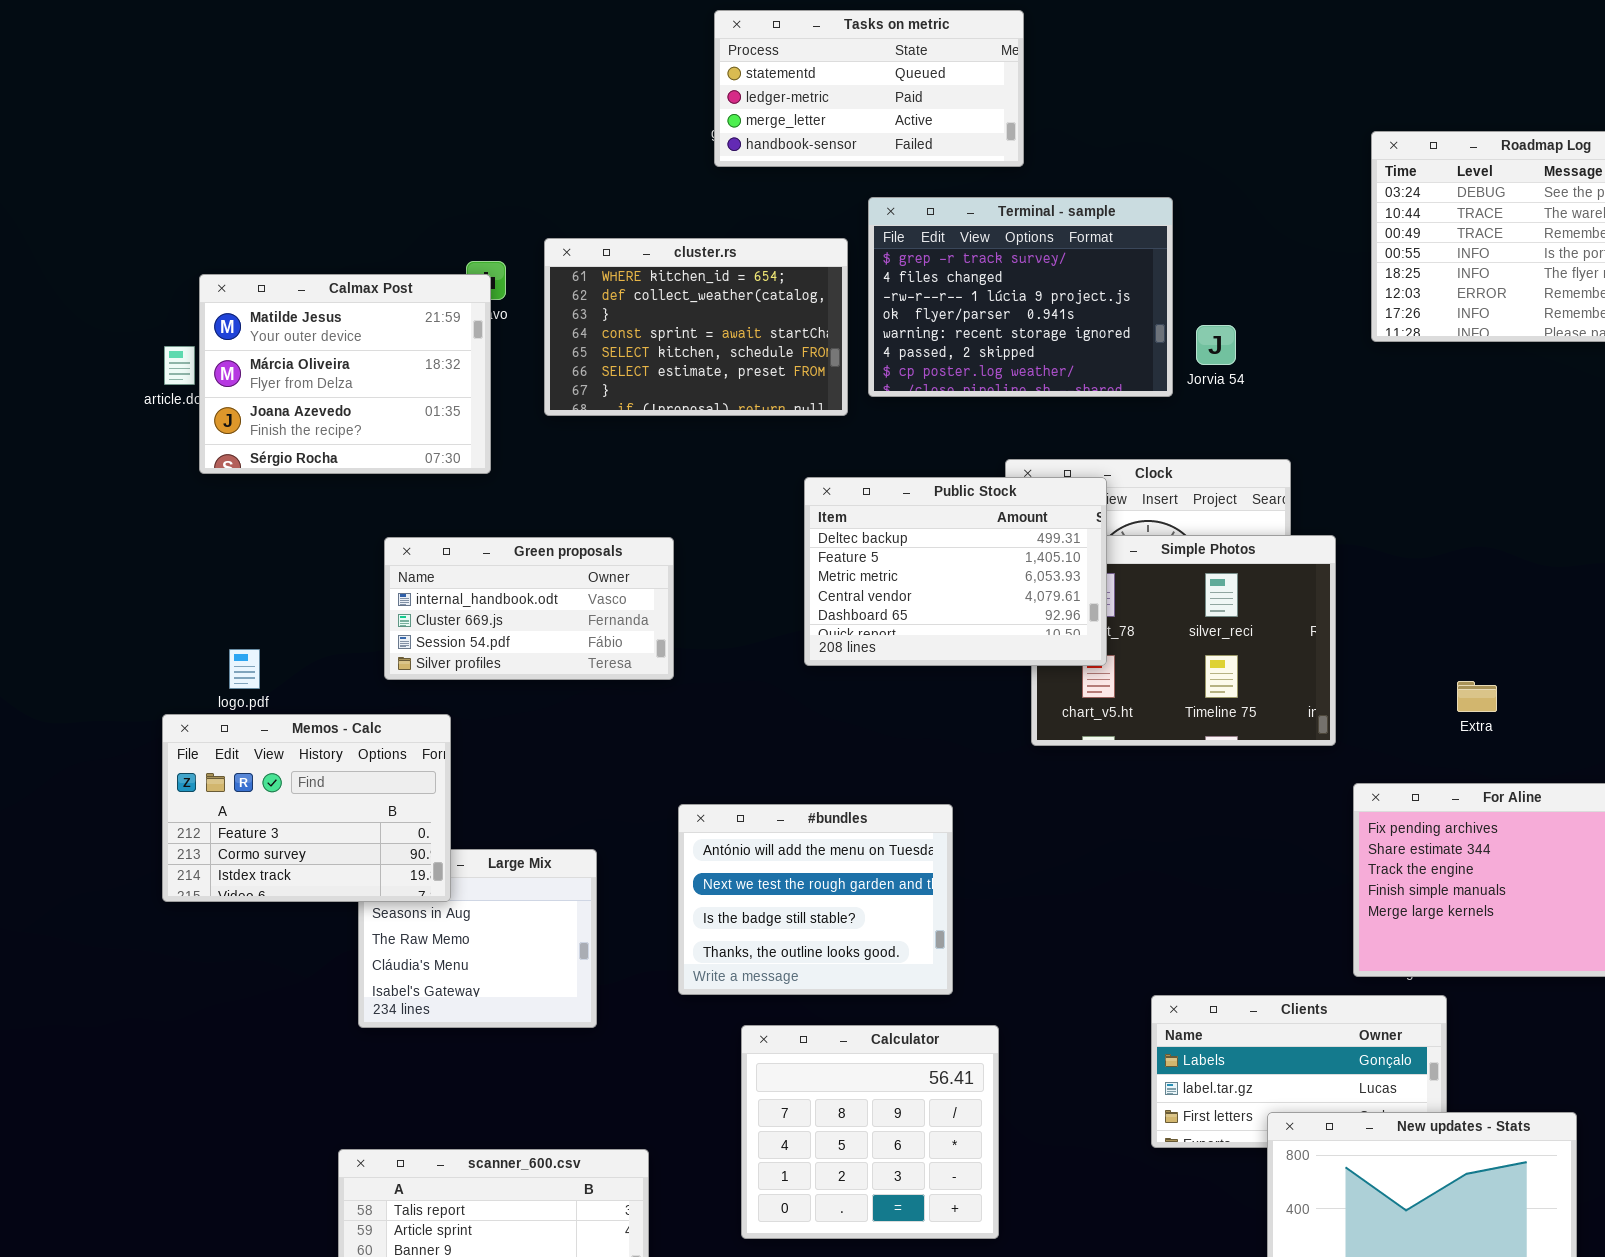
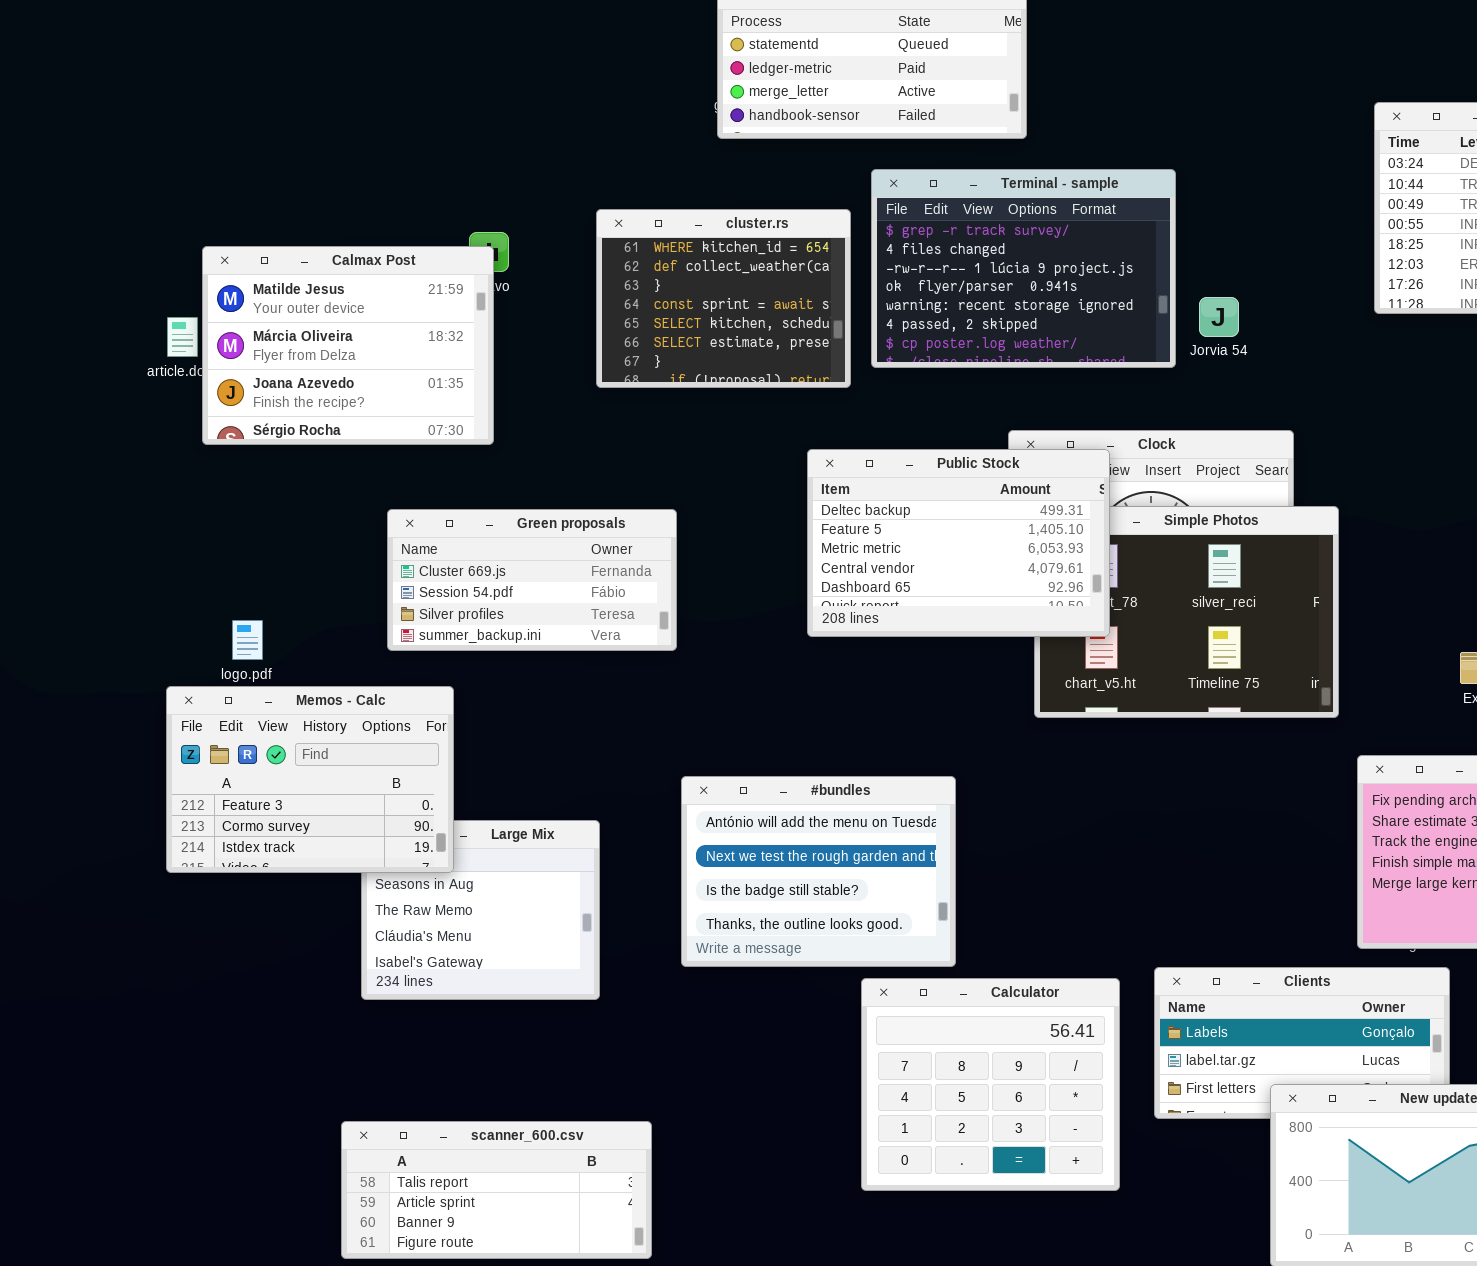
cluster.rs: [544,238,848,416] -> [596,209,851,388], resized
Green proposals: [384,537,674,680] -> [387,509,677,651], scrolled down 1 row
Calculator: [741,1025,999,1239] -> [861,978,1120,1191], moved

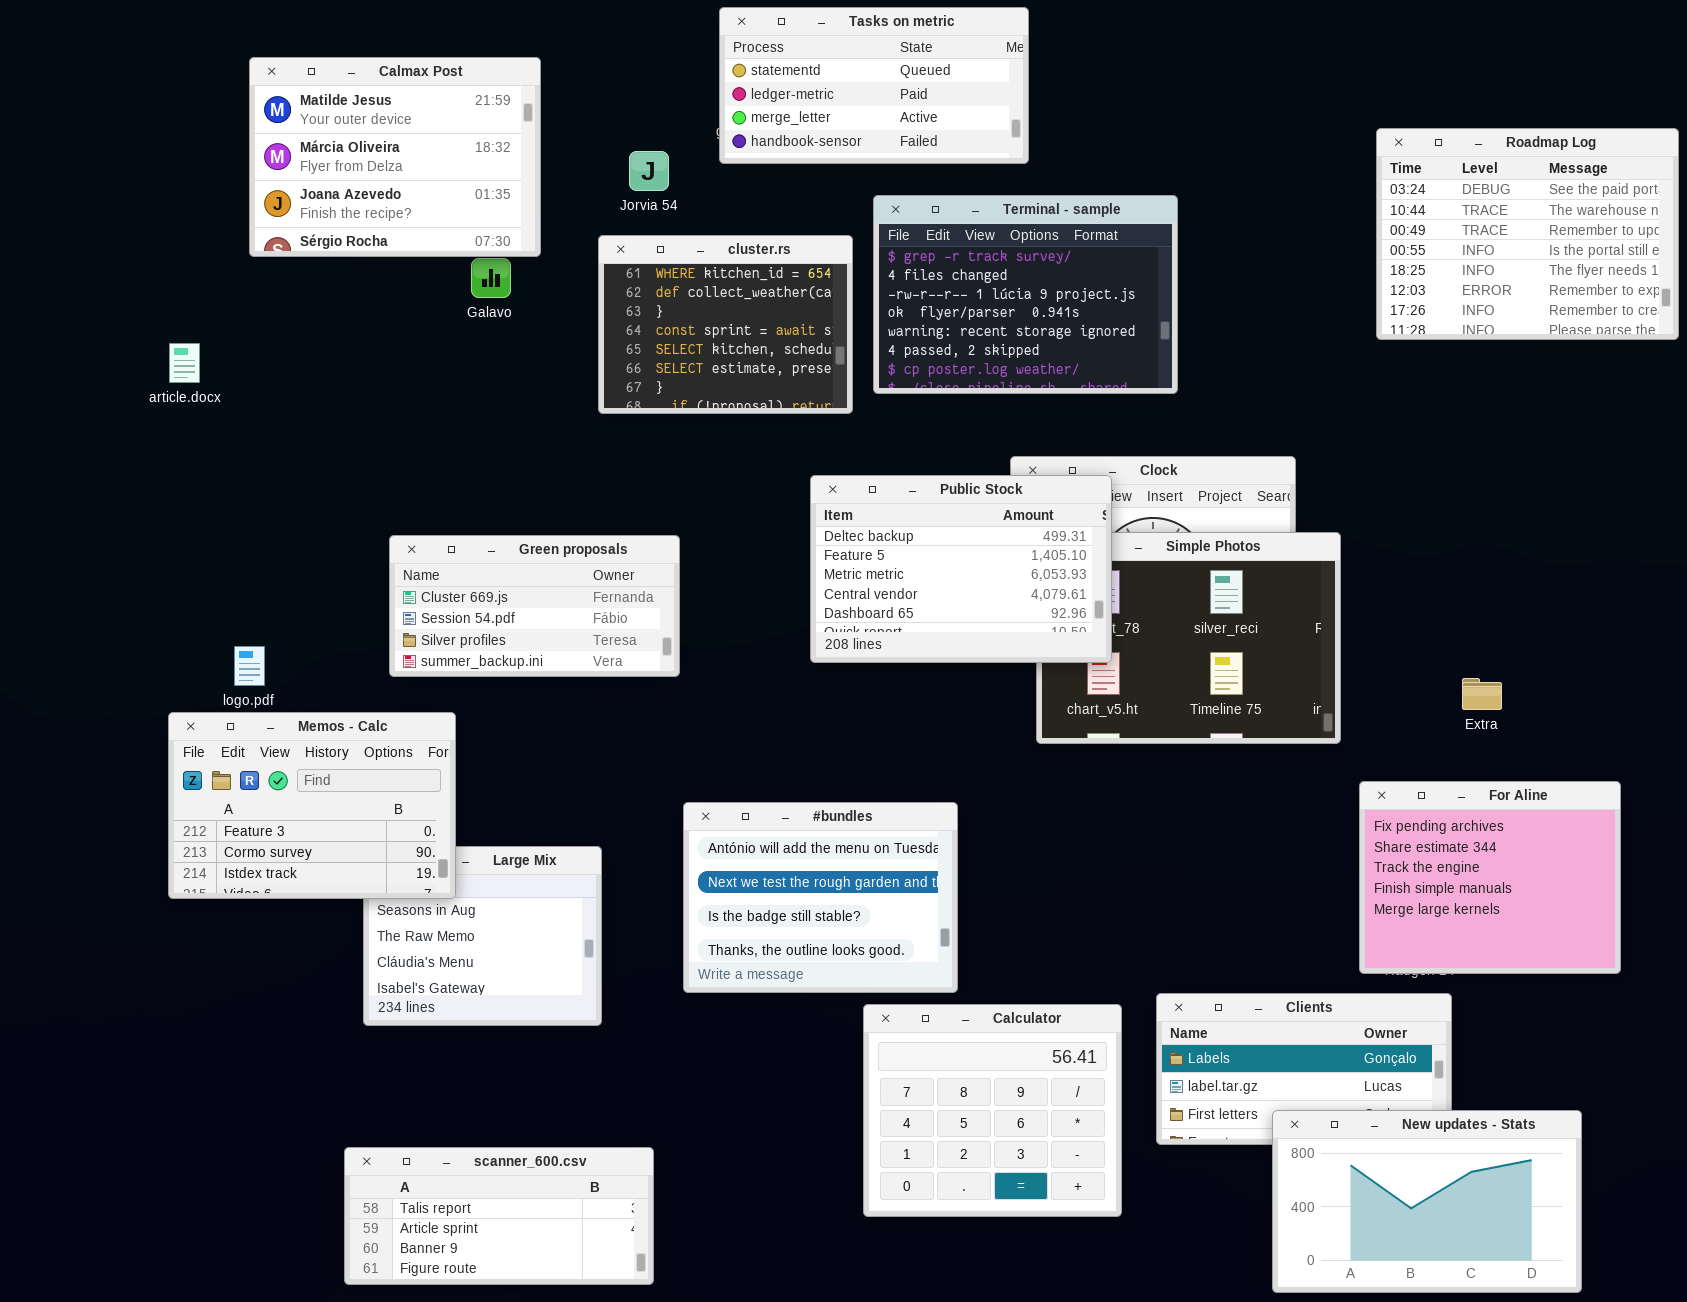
Calmax Post: [202,246,494,445] -> [249,57,541,257], moved
Jorvia 54: [1199,297,1239,337] -> [629,151,669,191], moved

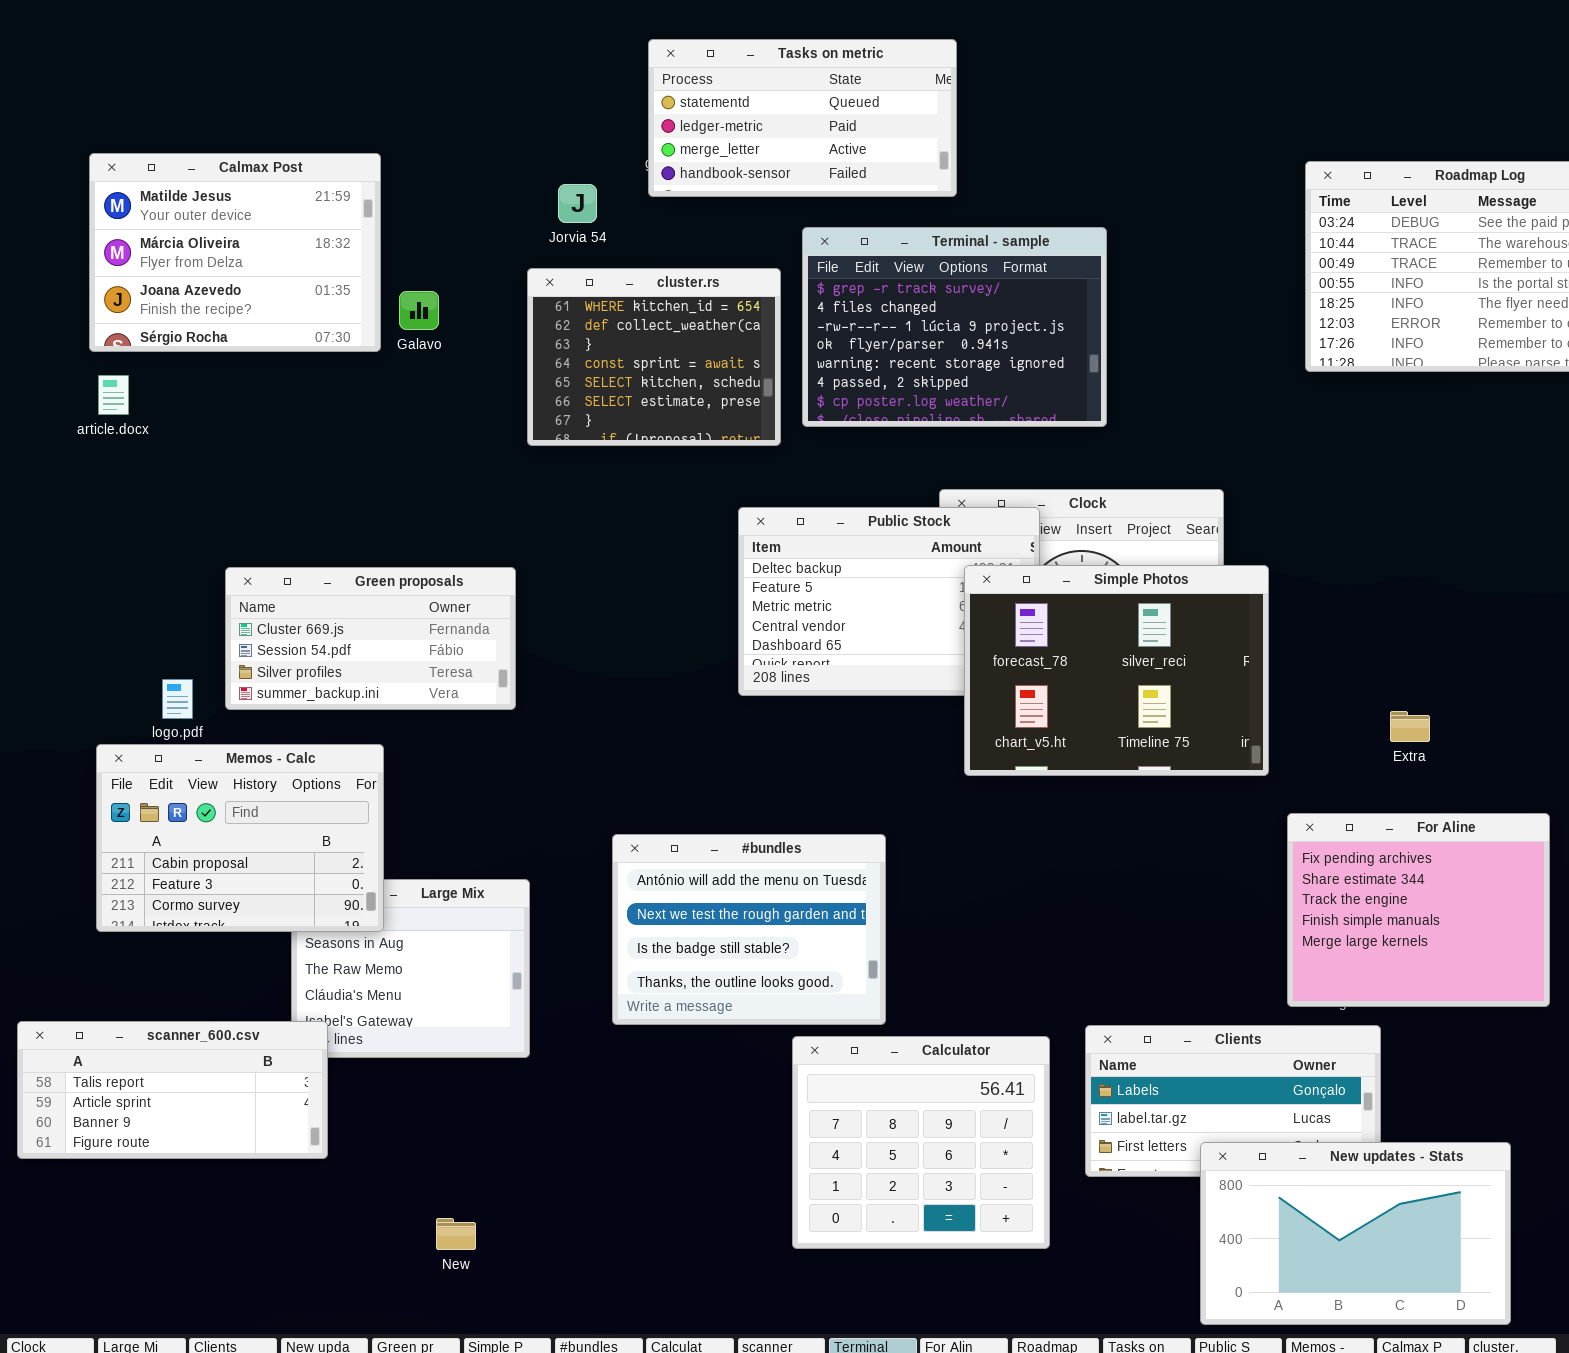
Calmax Post: [249,57,541,257] -> [89,153,381,352], moved
Simple Photos: [1036,532,1341,744] -> [964,565,1269,776], raised
Green proposals: [389,535,680,677] -> [225,567,516,710], moved
Memos - Calc: [168,712,456,899] -> [96,744,384,932], scrolled up 1 row
scanner_600.csv: [344,1147,654,1285] -> [17,1021,328,1159], moved

